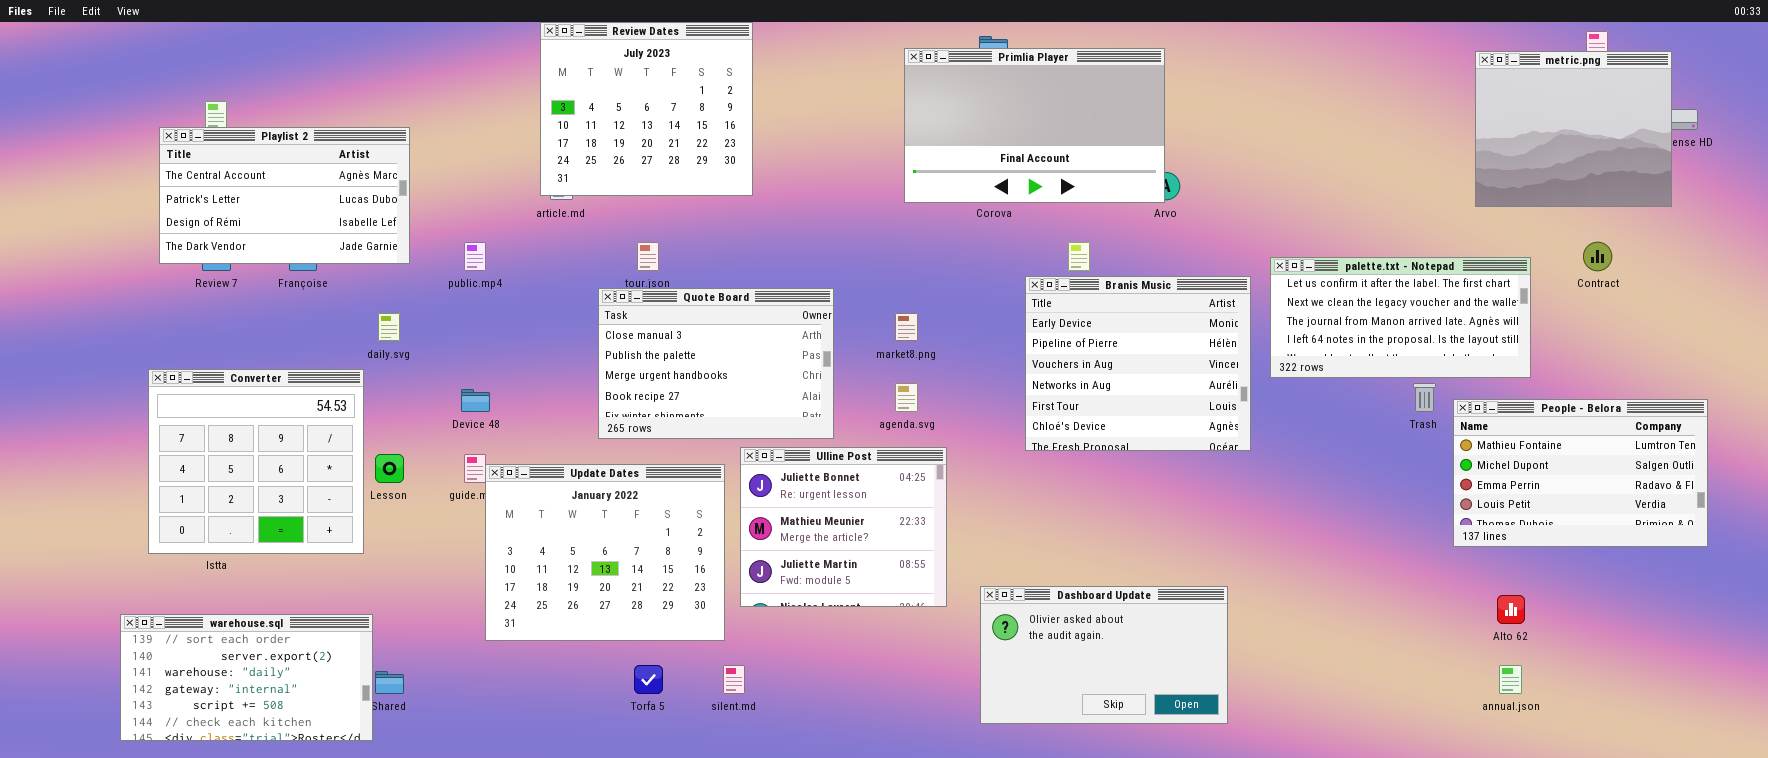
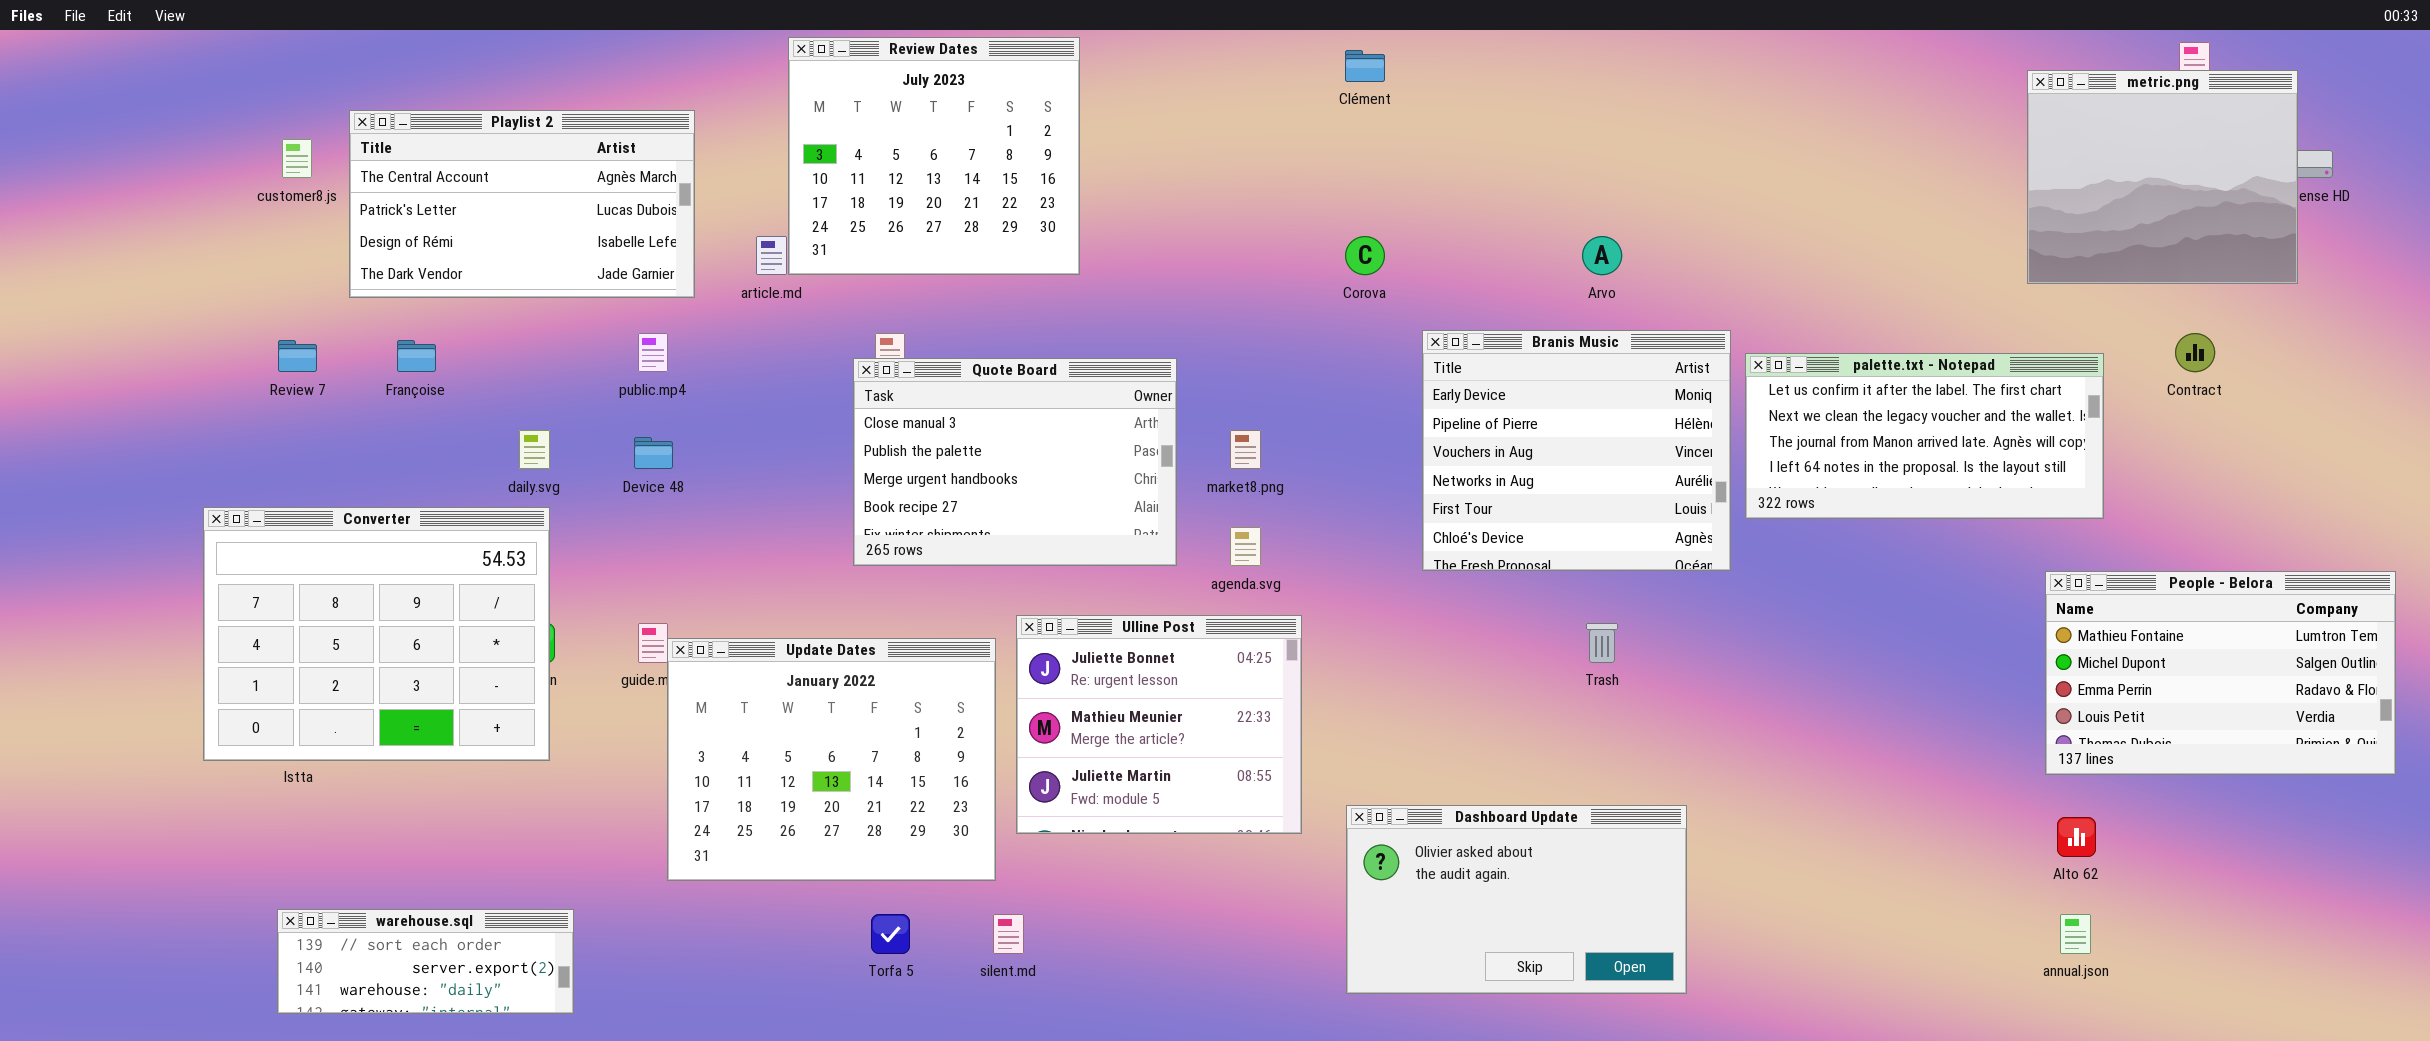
Review Dates: [540,22,753,196] -> [788,37,1080,275], moved
Primlia Player: [904,48,1165,203] -> none, closed
Playlist 2: [159,127,410,264] -> [349,110,695,298], moved
Branis Music: [1025,276,1251,451] -> [1422,330,1731,571], moved
Quote Board: [598,288,834,439] -> [853,358,1177,566], moved
Converter: [148,369,364,554] -> [203,507,550,761], resized
Trash: [1413,383,1436,412] -> [1586,623,1618,663], moved
Device 48: [461,389,490,412] -> [634,437,673,469], moved
People - Belora: [1453,399,1708,547] -> [2045,571,2396,775], moved
warehouse.sql: [120,614,373,741] -> [277,909,574,1014], moved, resized

